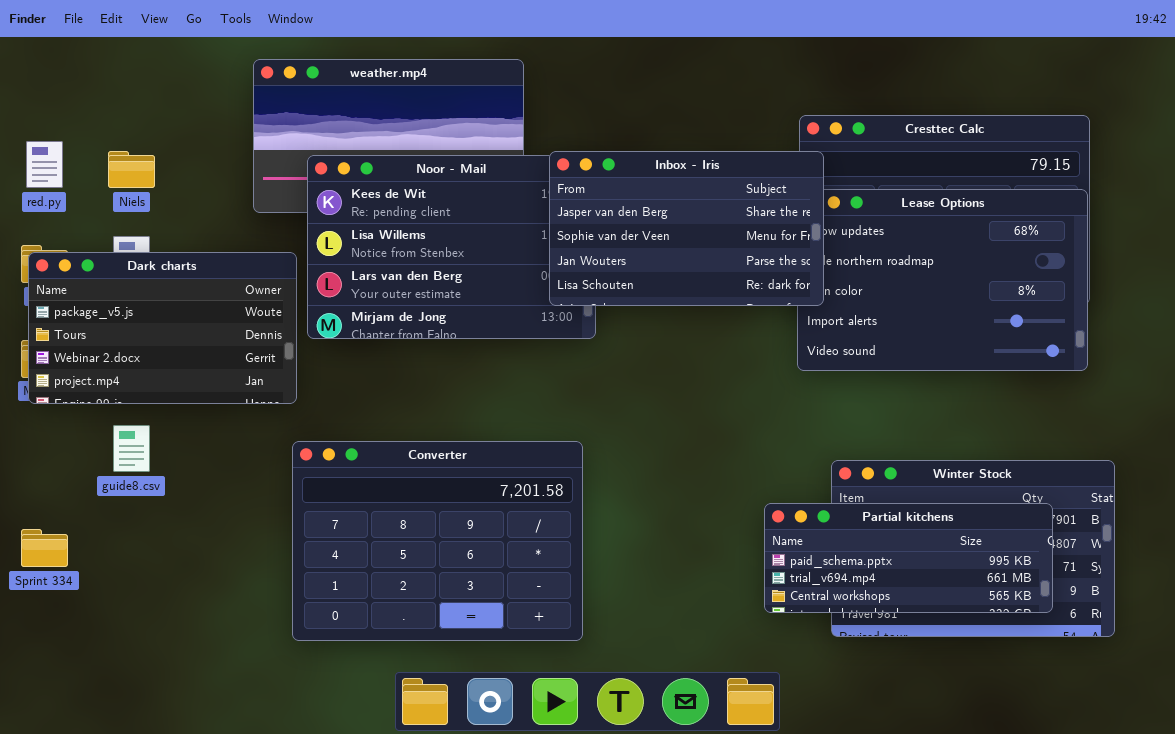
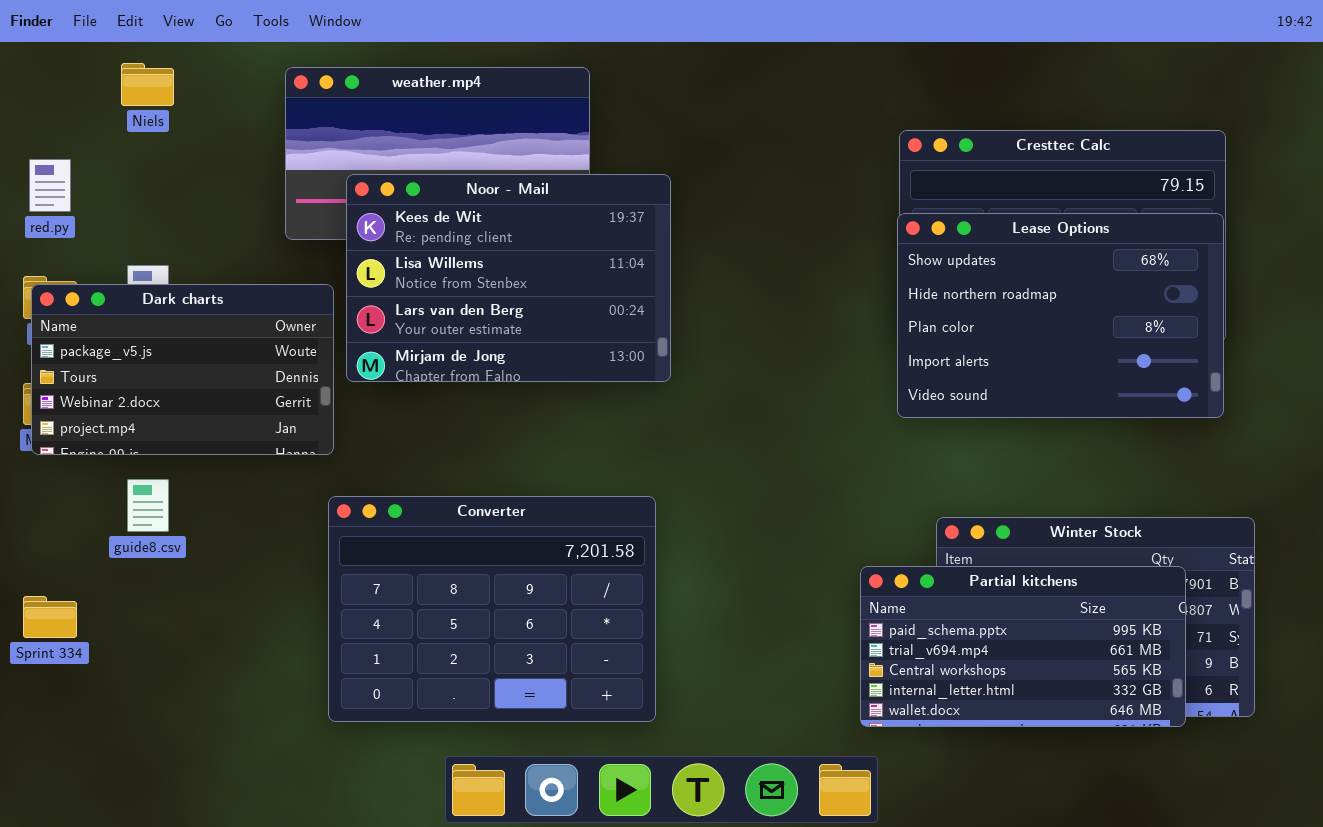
Niels: [108,151,155,188] -> [121,63,174,106], moved
Inbox - Iris: [549,151,824,306] -> none, closed
Partial kitchens: [764,503,1053,613] -> [860,566,1186,727], resized

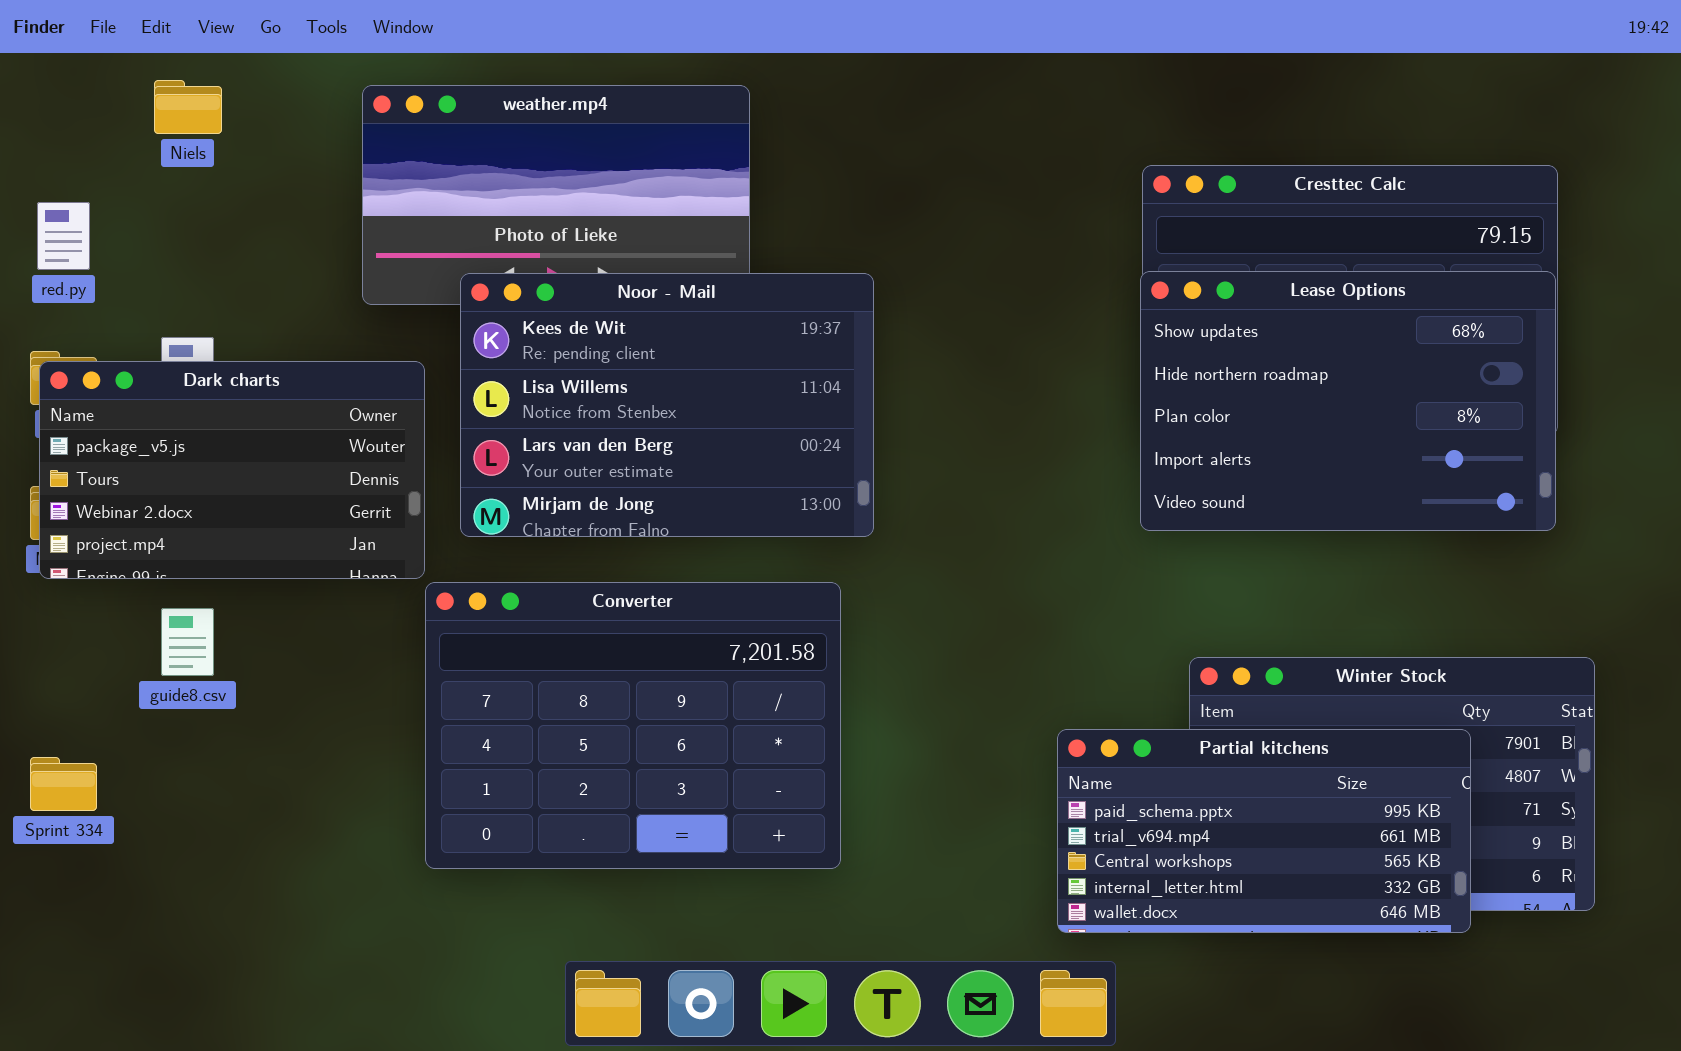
Noor - Mail: [346,174,671,382] -> [460,273,874,537], moved
Converter: [328,496,656,722] -> [425,582,841,869], moved
Partial kitchens: [860,566,1186,727] -> [1057,729,1471,933], moved

